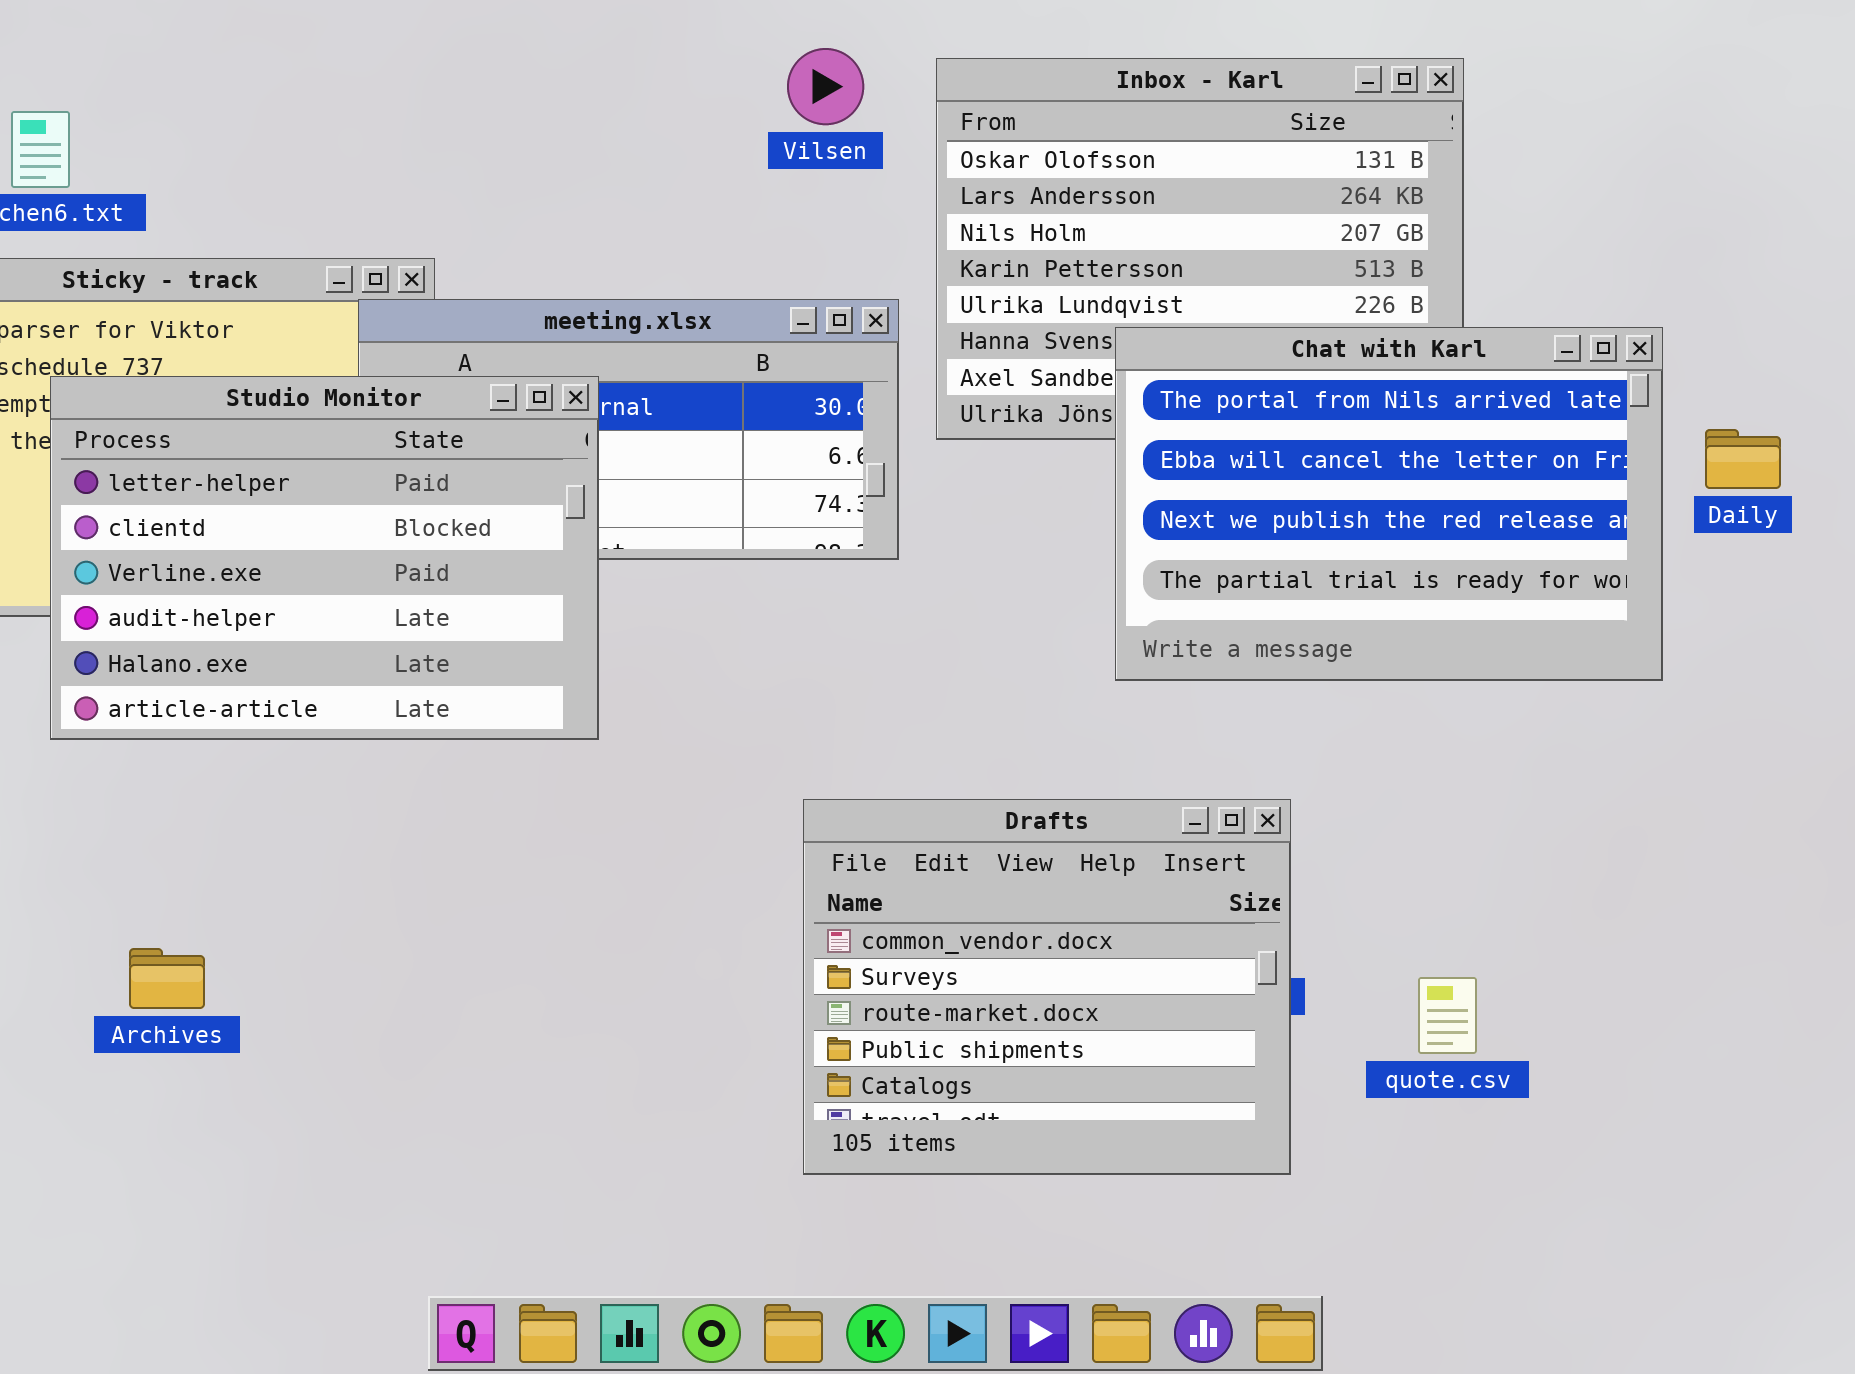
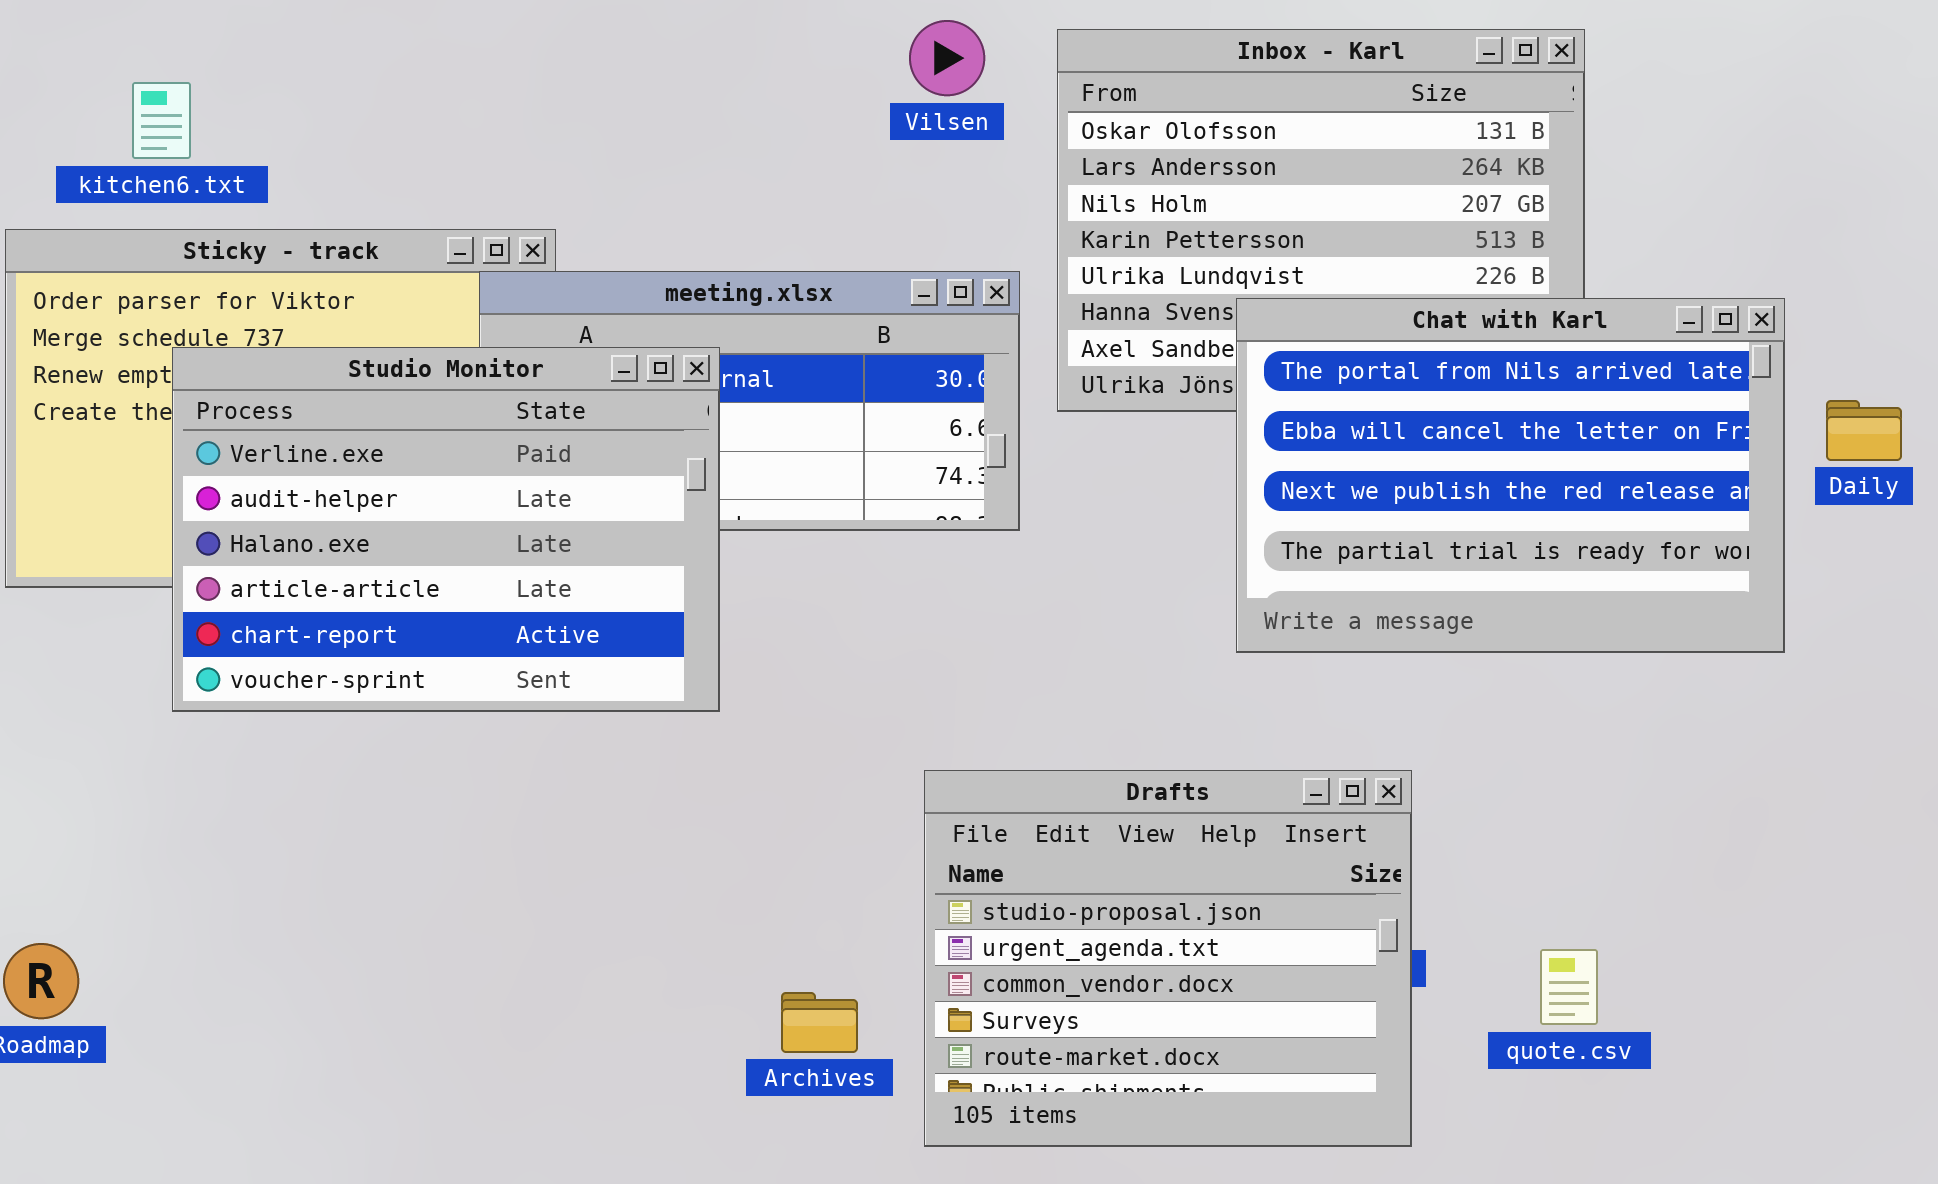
Studio Monitor: [50,376,599,740] -> [172,347,720,712], scrolled down 2 rows
Drafts: [803,799,1291,1175] -> [924,770,1412,1147], scrolled up 2 rows
Archives: [129,948,205,1009] -> [781,992,858,1053], moved

